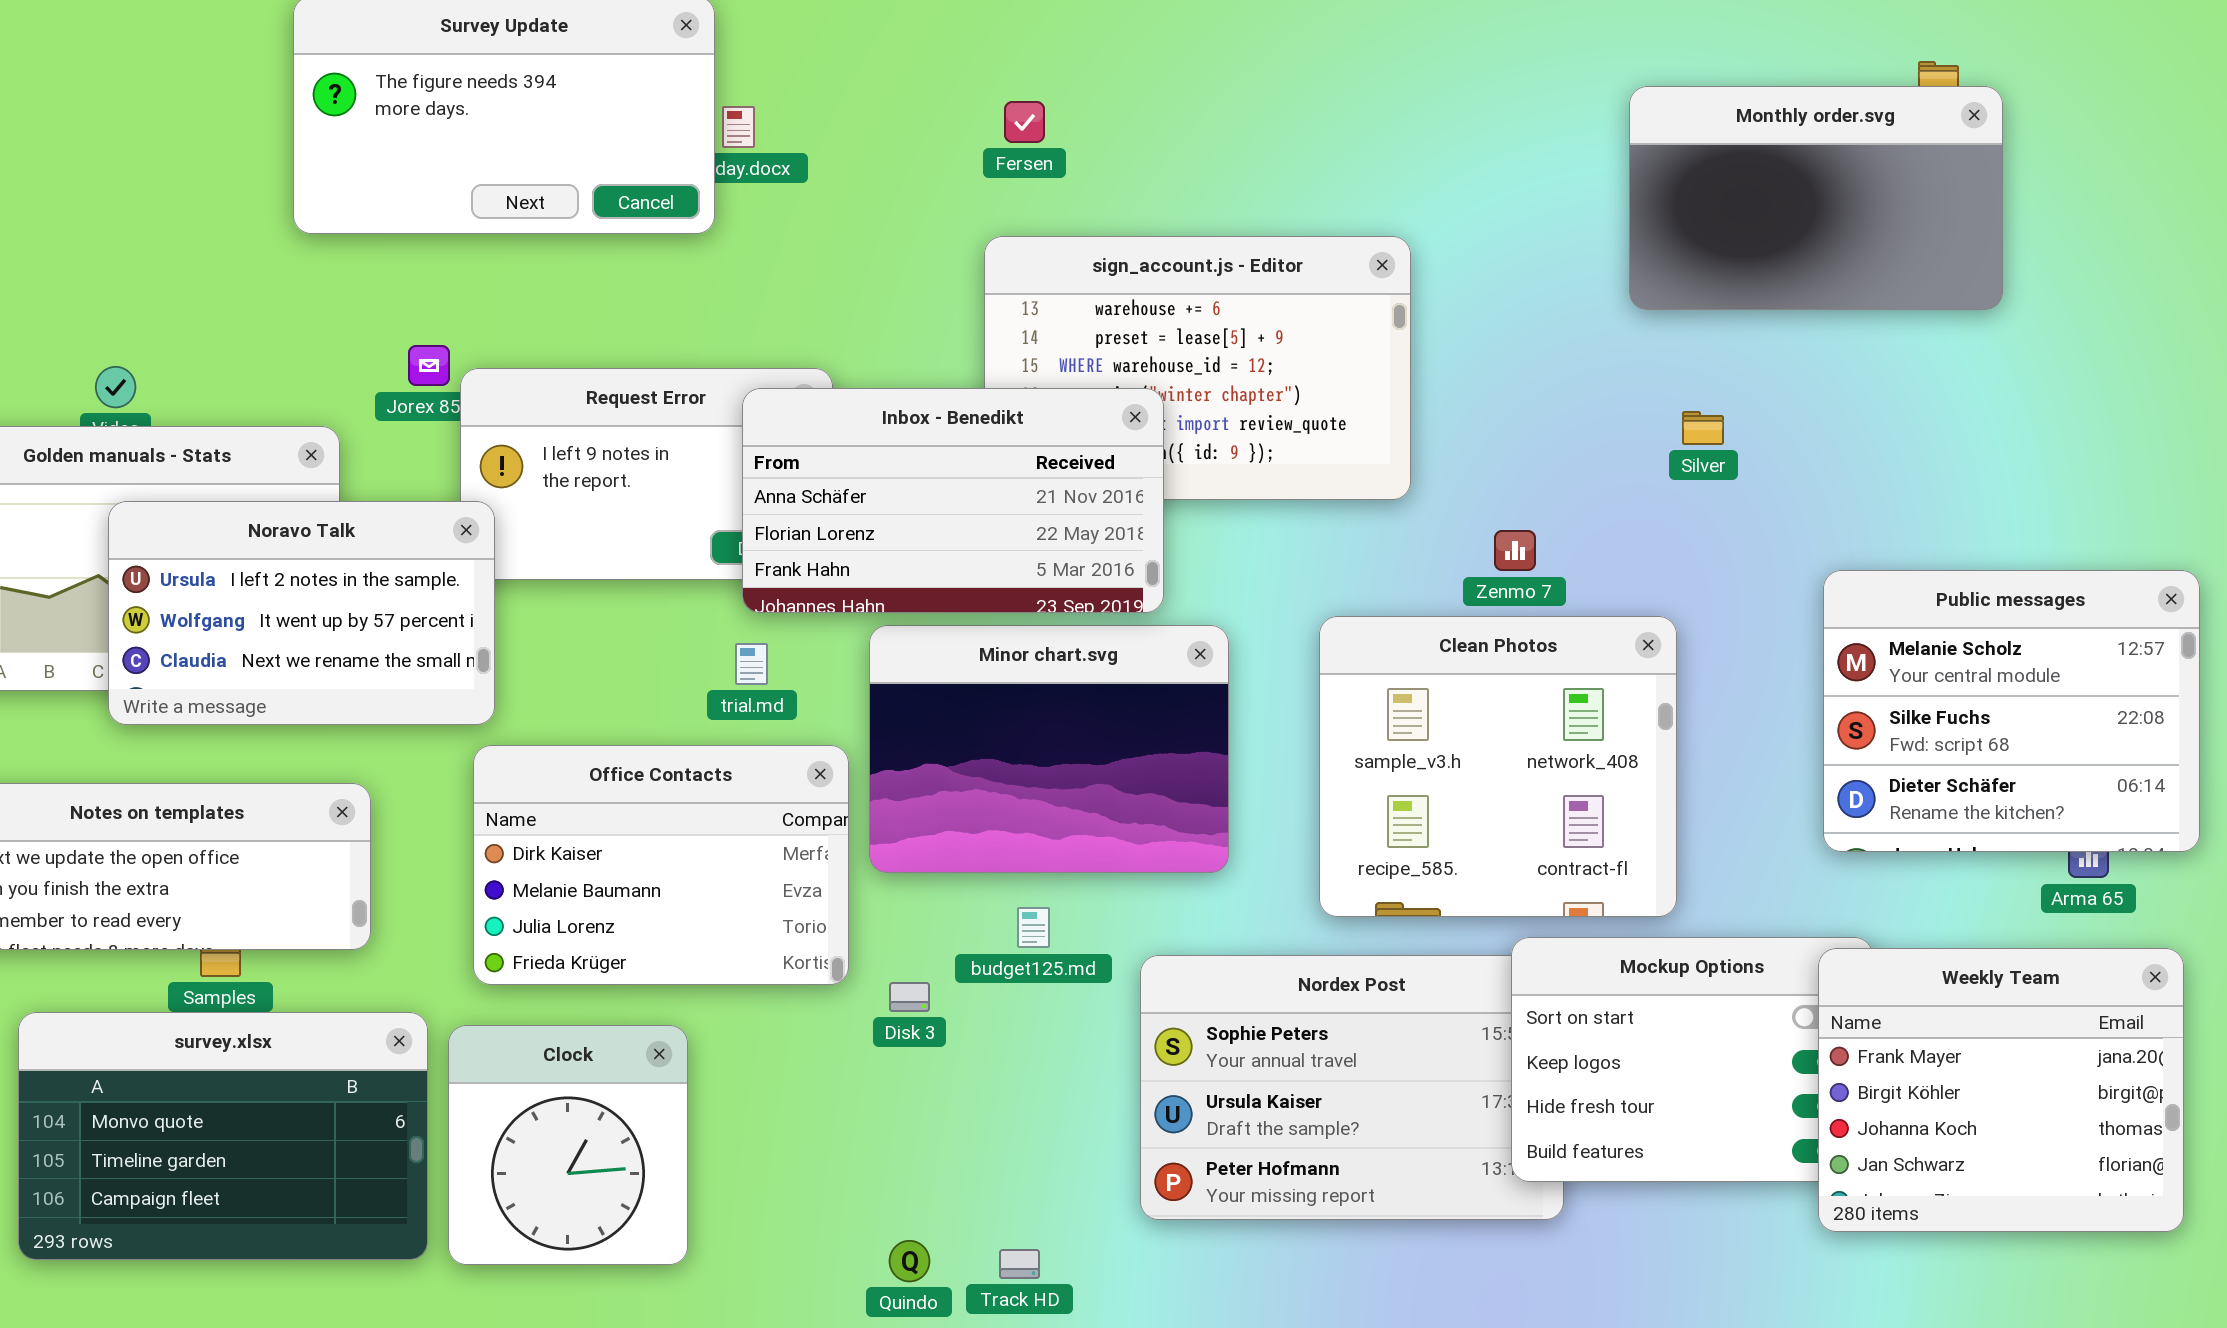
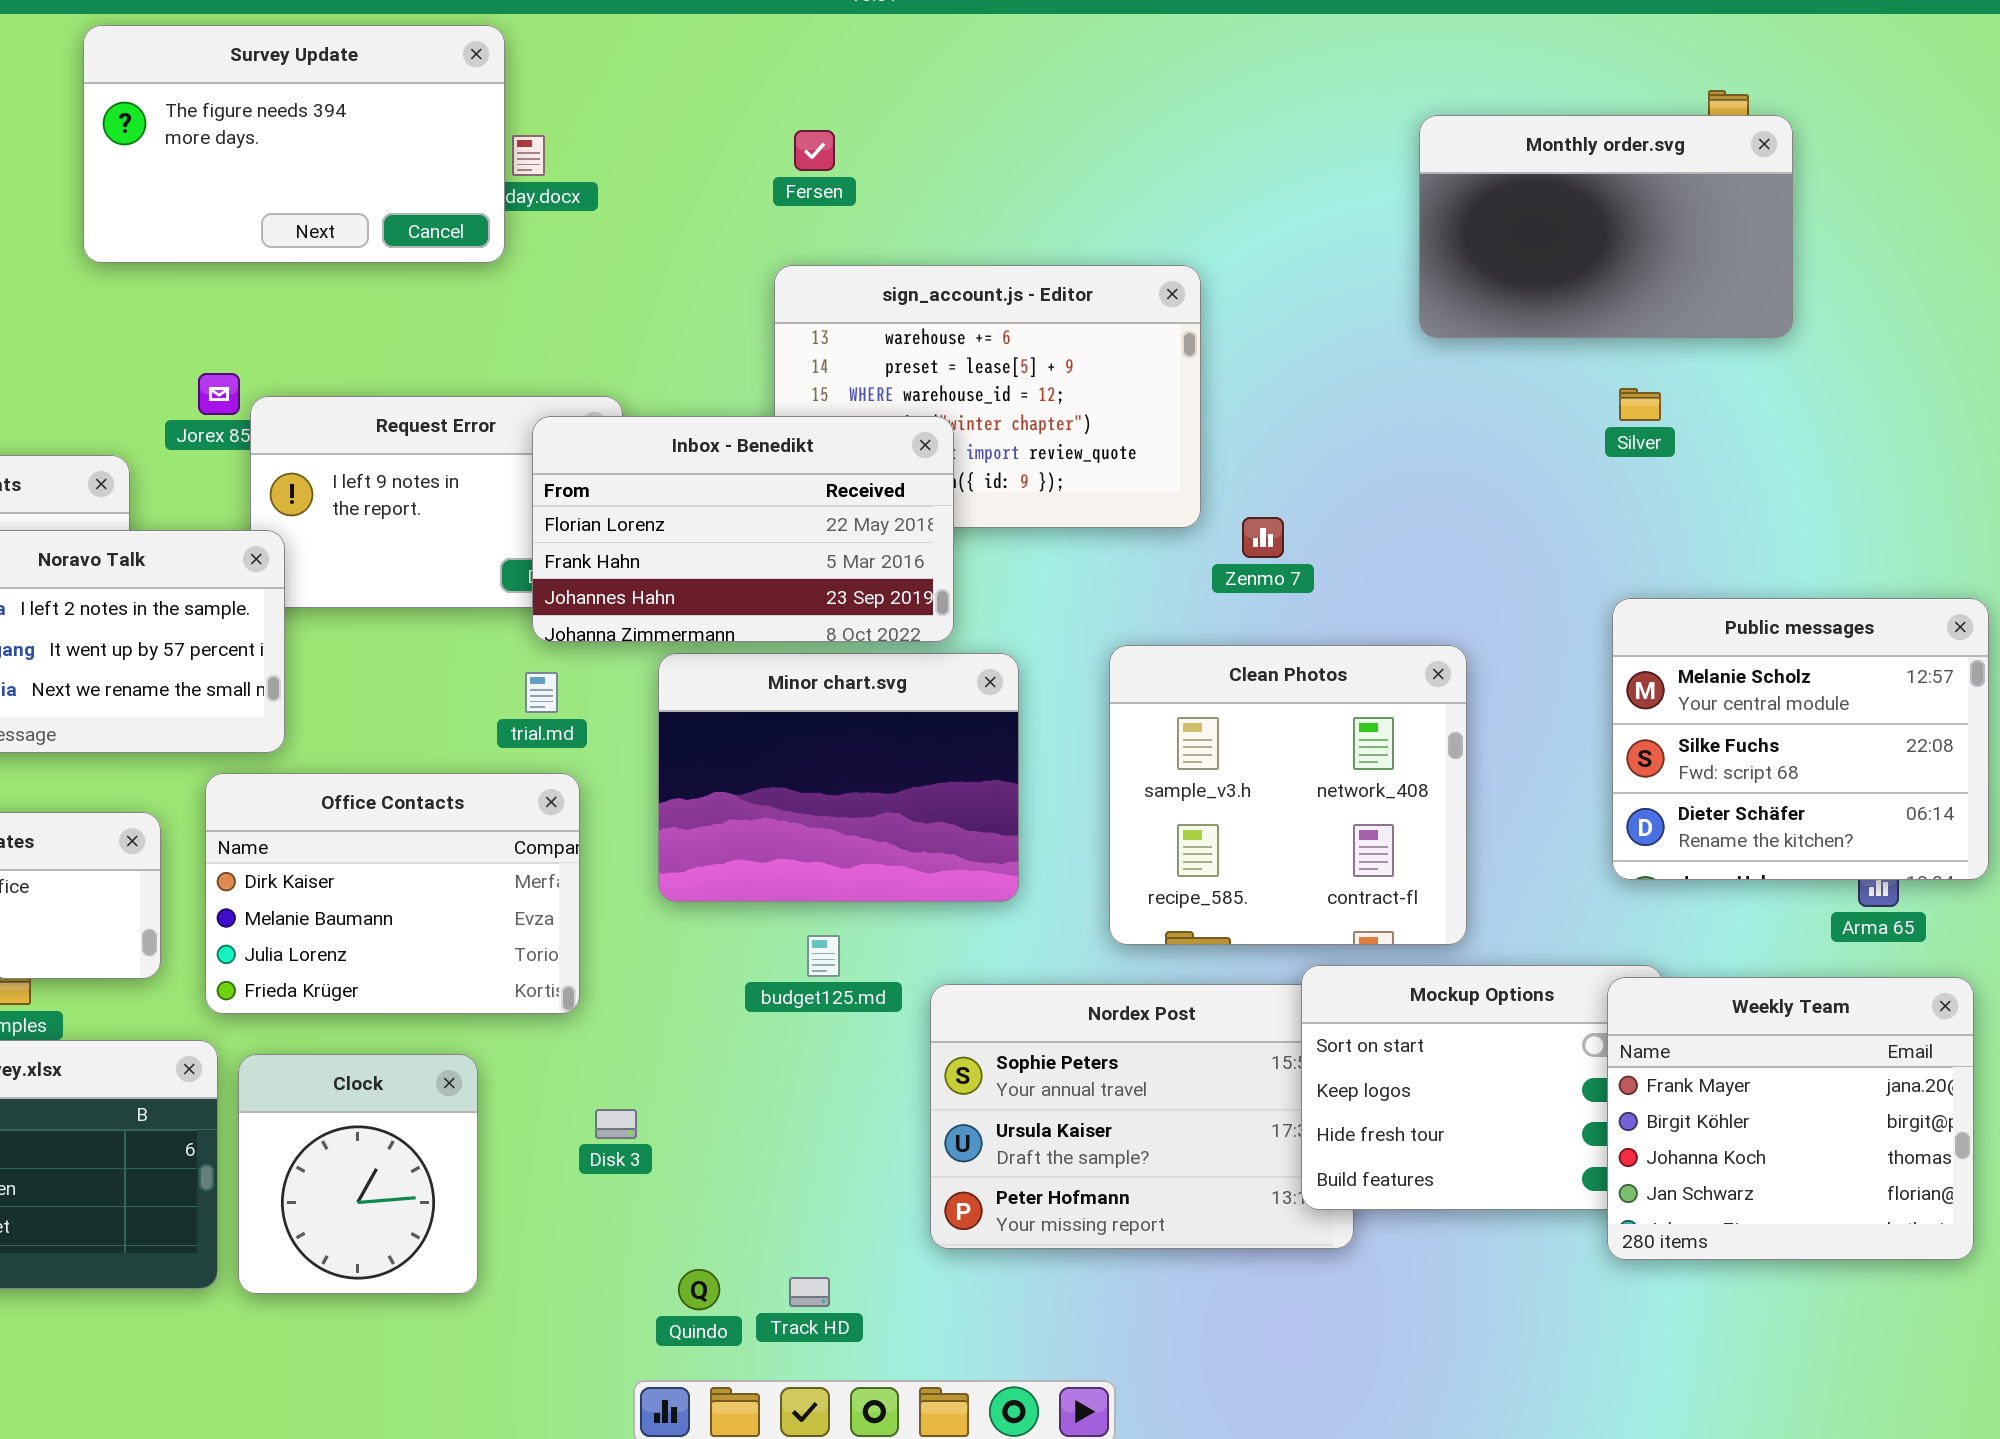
Inbox - Benedikt: [742,388,1164,613] -> [532,416,954,642], scrolled down 1 row
Silver: [1682,411,1724,445] -> [1619,388,1661,421], moved
Zenmo 7: [1494,530,1536,571] -> [1242,517,1284,558], moved
Office Contacts: [473,745,849,985] -> [205,773,580,1014], moved
Disk 3: [889,982,930,1012] -> [595,1109,637,1139], moved

